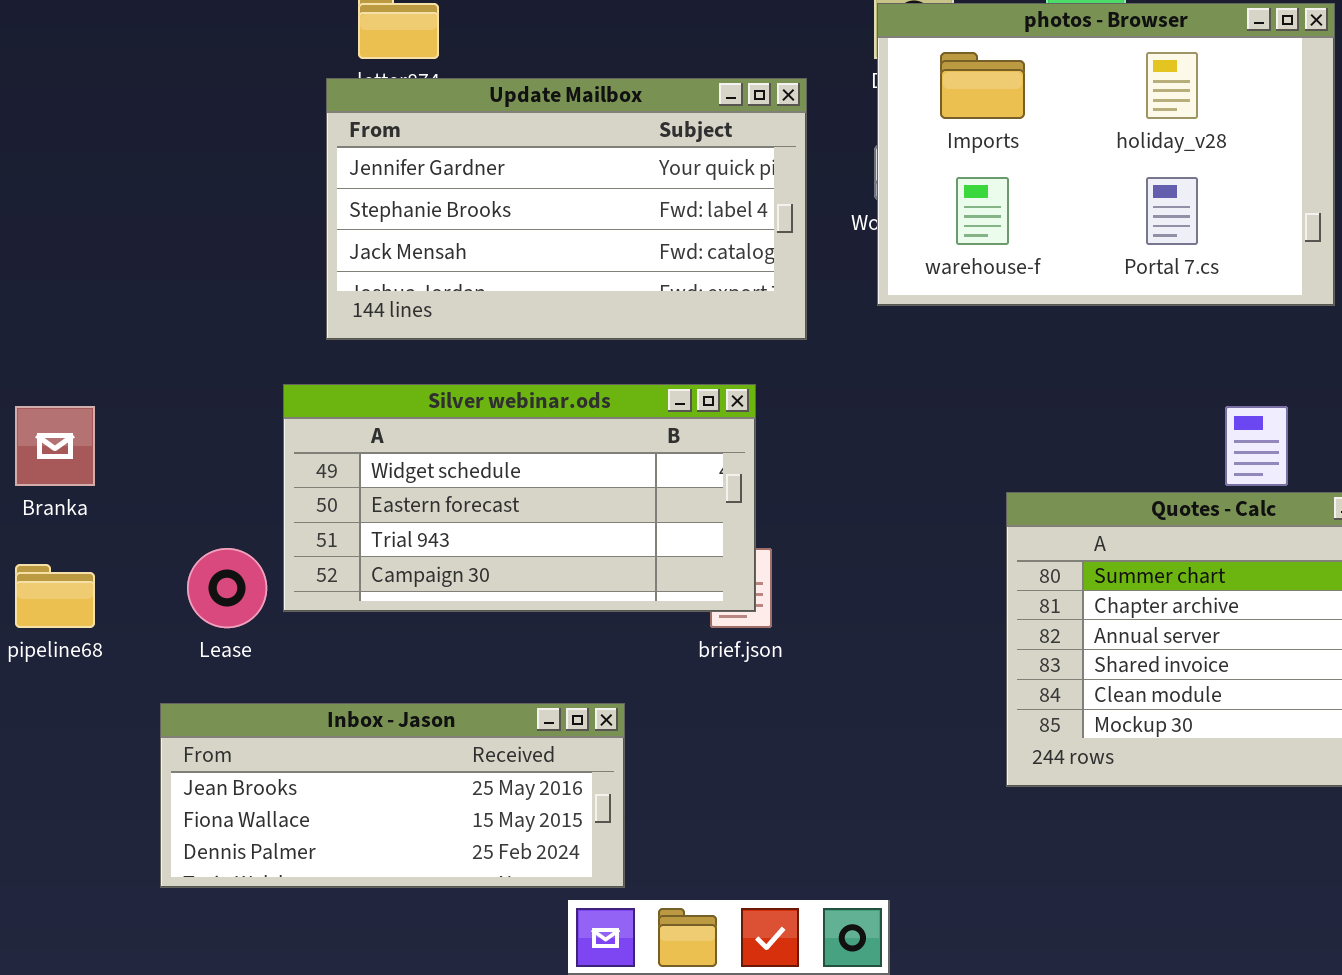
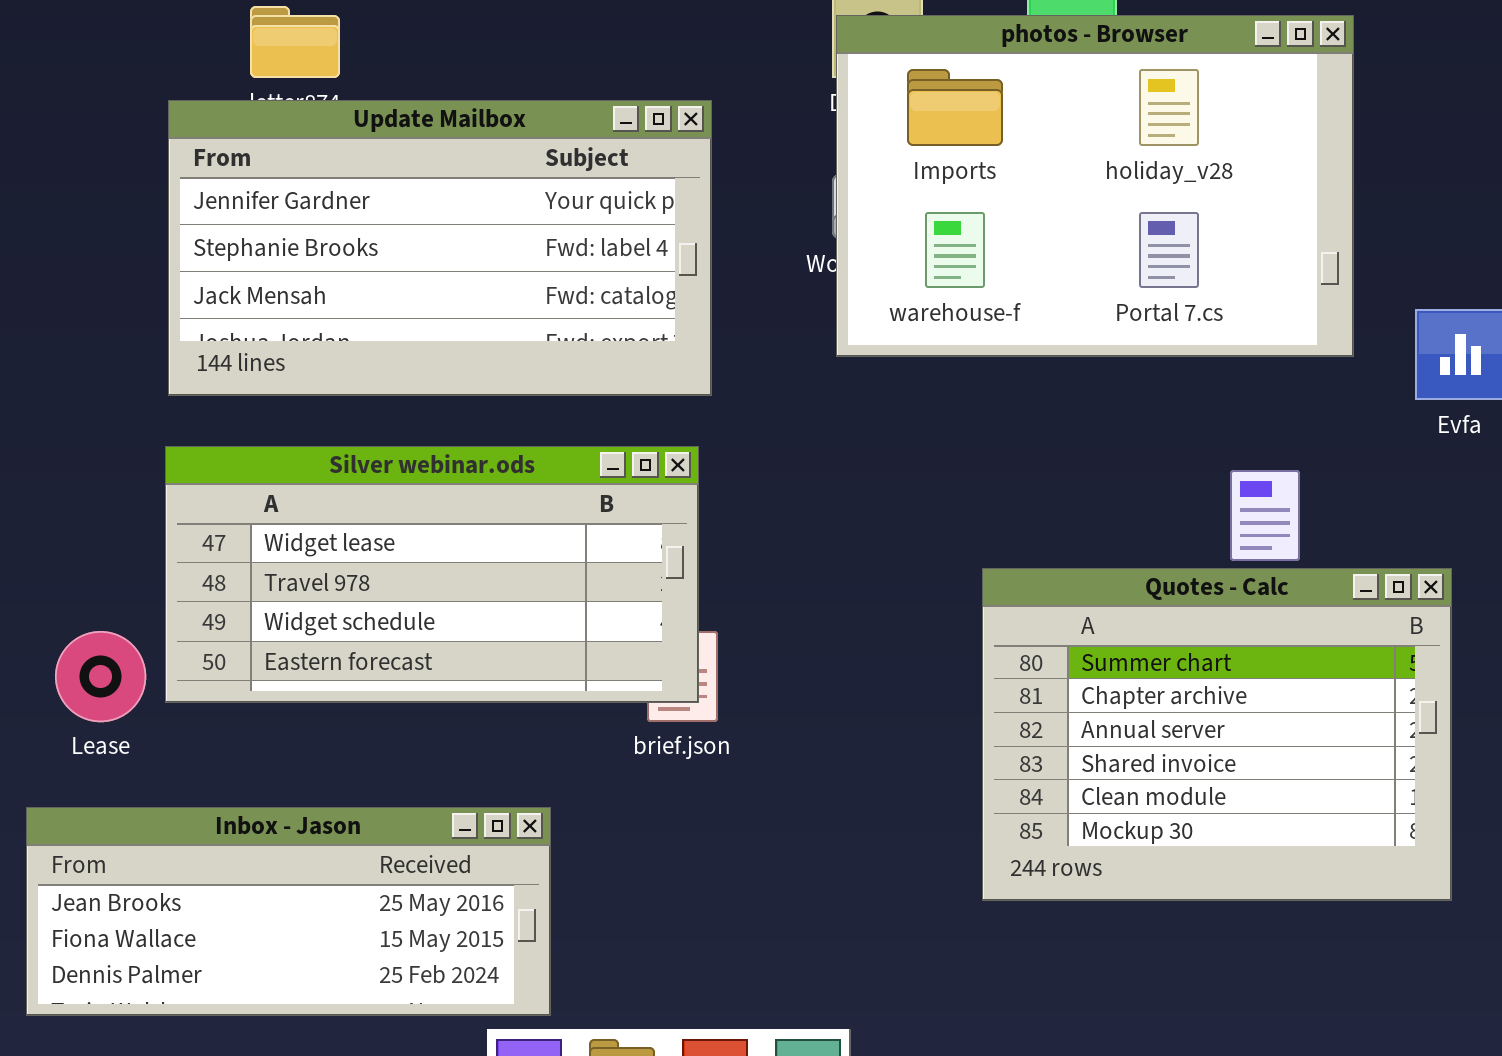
Update Mailbox: [326,78,807,340] -> [168,100,712,396], moved
Silver webinar.ods: [283,384,756,612] -> [165,446,699,703], scrolled up 2 rows

